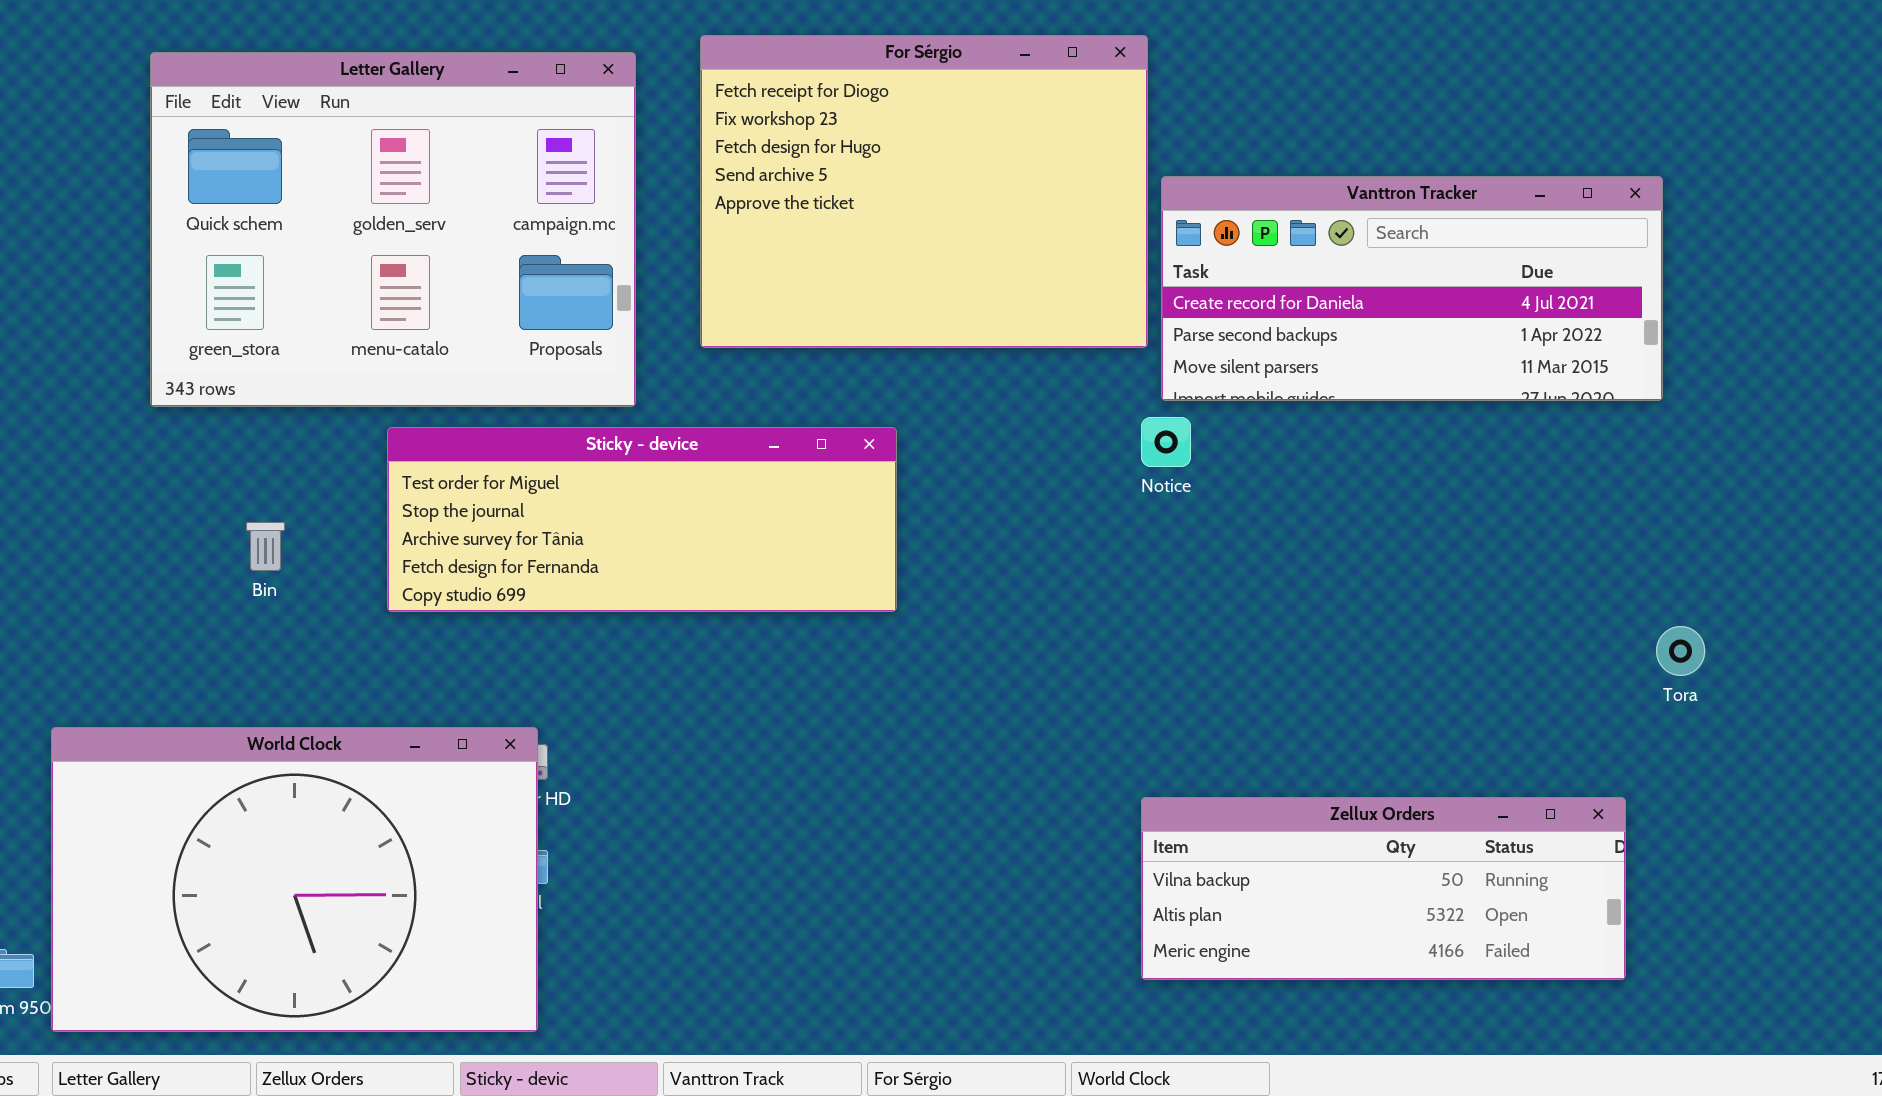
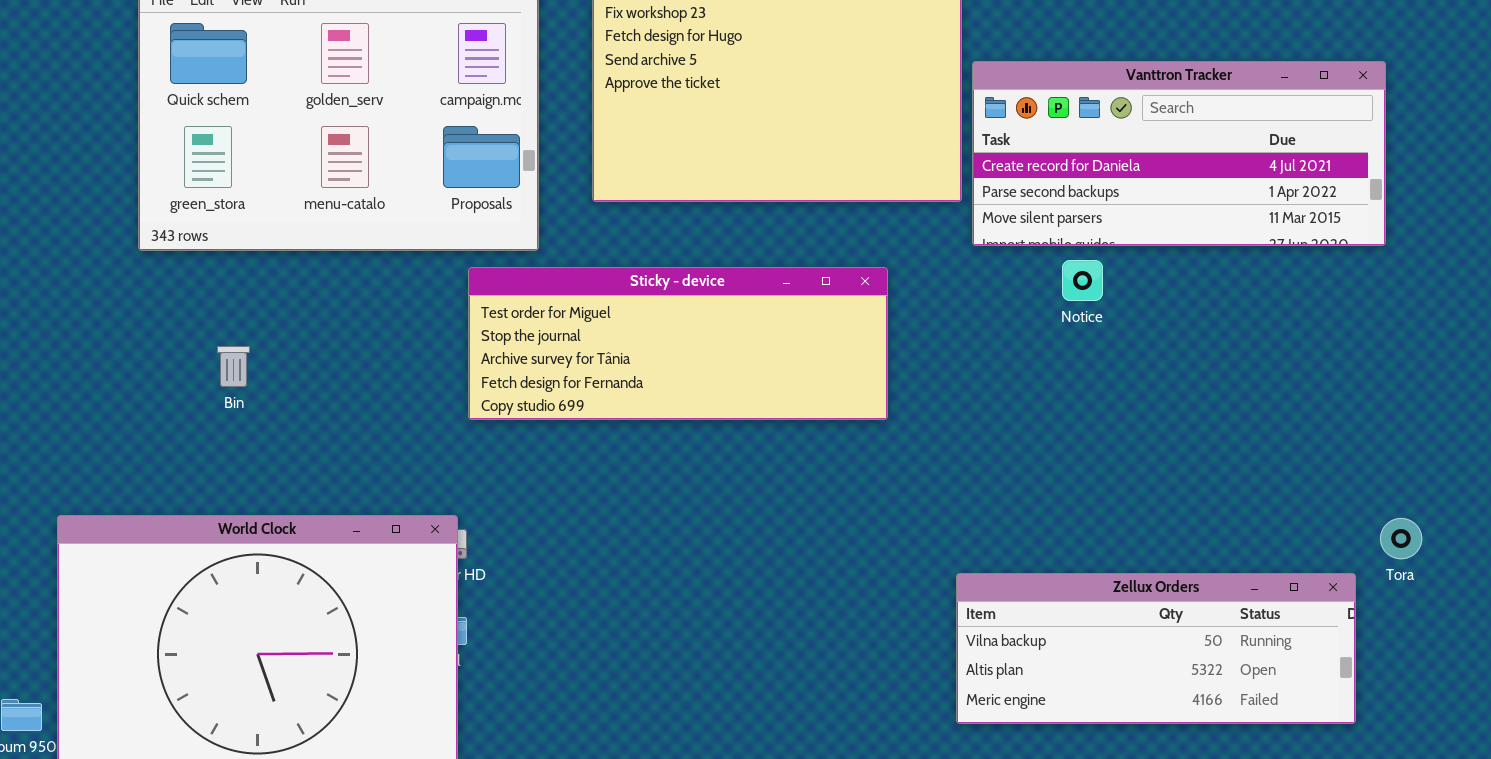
Notice: [1141,417,1191,467] -> [1062,260,1103,301], moved
Sticky - device: [387,427,897,612] -> [468,267,888,420], moved
Tora: [1656,626,1705,676] -> [1380,518,1422,559], moved

